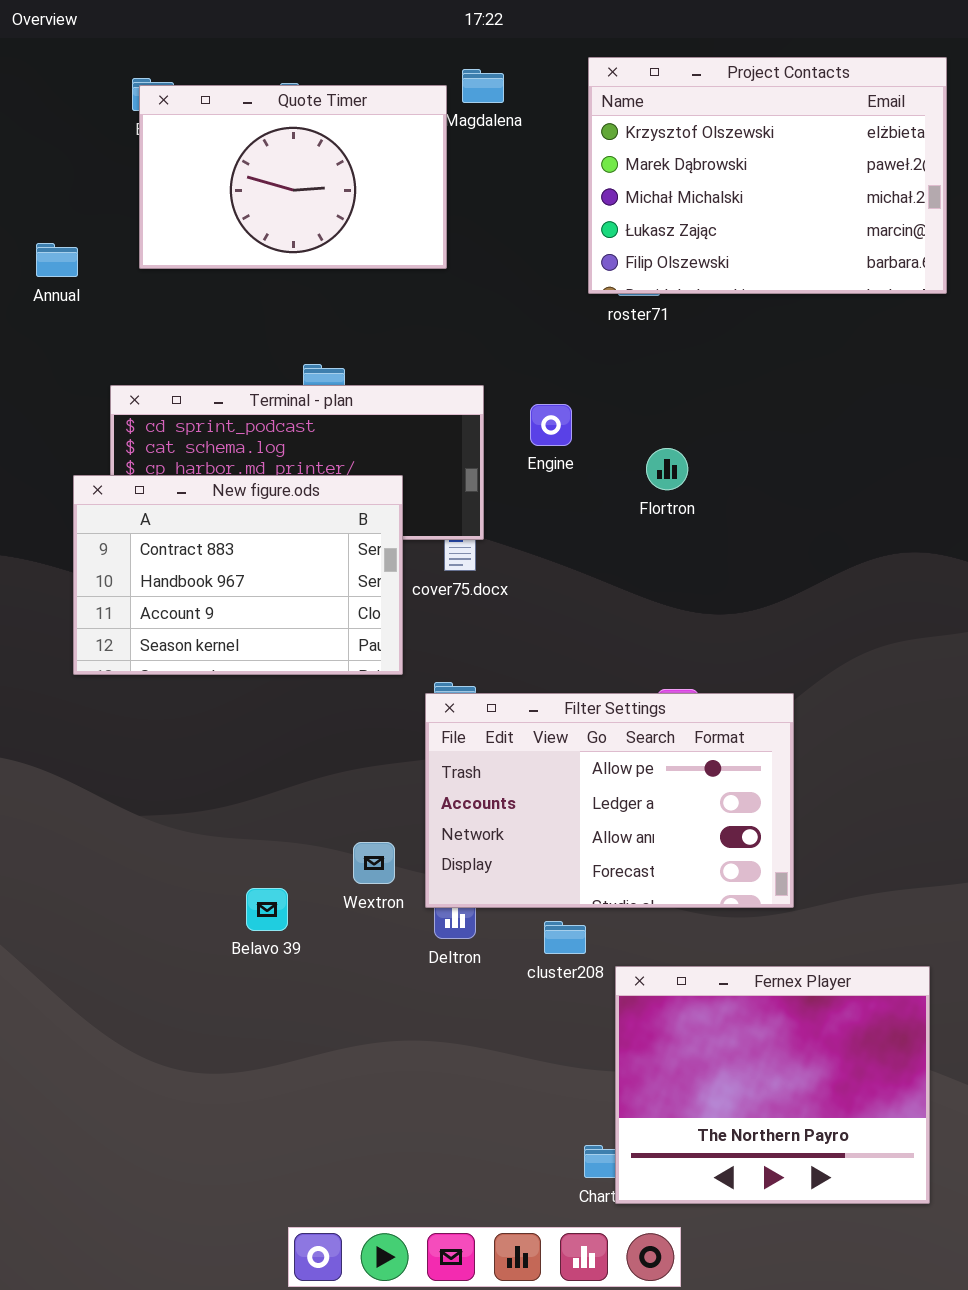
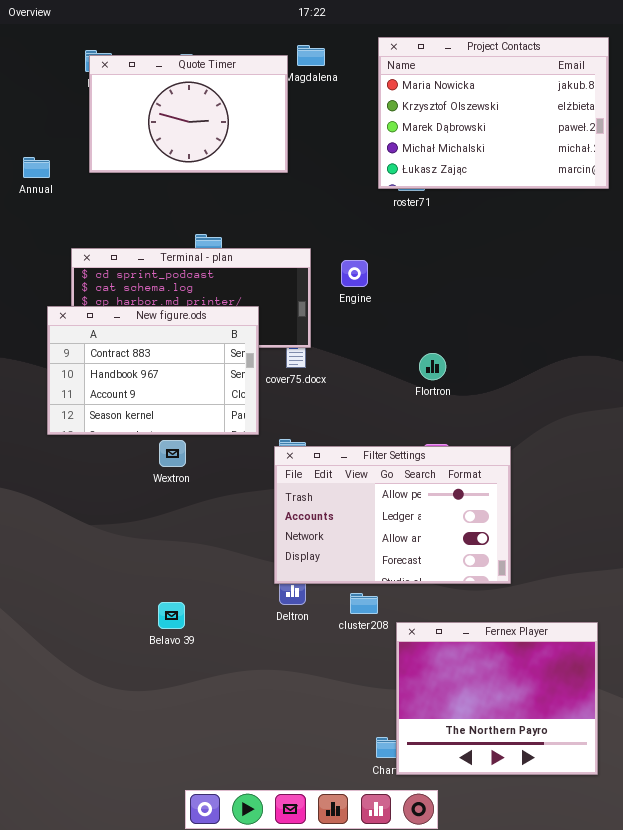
Project Contacts: [588,57,947,294] -> [378,37,609,189], scrolled up 1 row
Flortron: [646,448,688,490] -> [419,353,446,380], moved
Wextron: [353,842,395,884] -> [159,440,186,467], moved
Belavo 39: [246,888,288,931] -> [158,602,185,629], moved

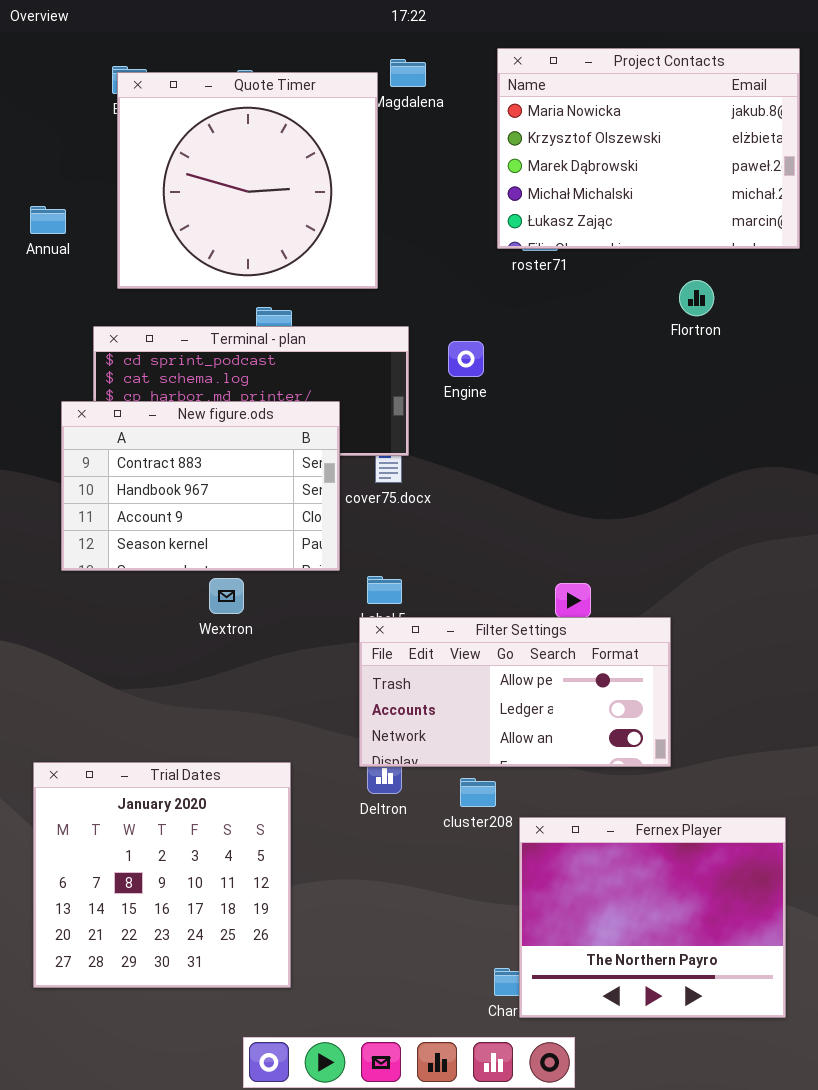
Quote Timer: [89,55,288,173] -> [117,72,378,289], resized
Flortron: [419,353,446,380] -> [679,280,714,316], moved
Filter Settings: [274,446,511,584] -> [359,617,671,767], resized
Trial Dates: none -> [33,762,291,988], opened

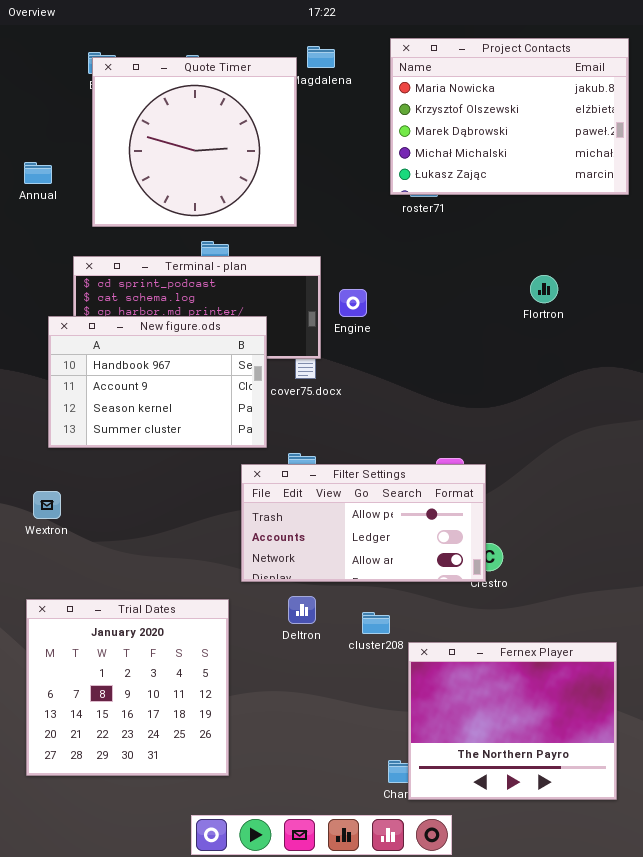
Flortron: [679,280,714,316] -> [530,275,558,303], moved
Engine: [448,341,484,377] -> [339,289,367,317], moved
New figure.ods: [61,401,340,571] -> [48,316,267,448], scrolled down 1 row
Wextron: [209,578,244,614] -> [33,491,61,519], moved
Filter Settings: [359,617,671,767] -> [241,464,486,582], moved

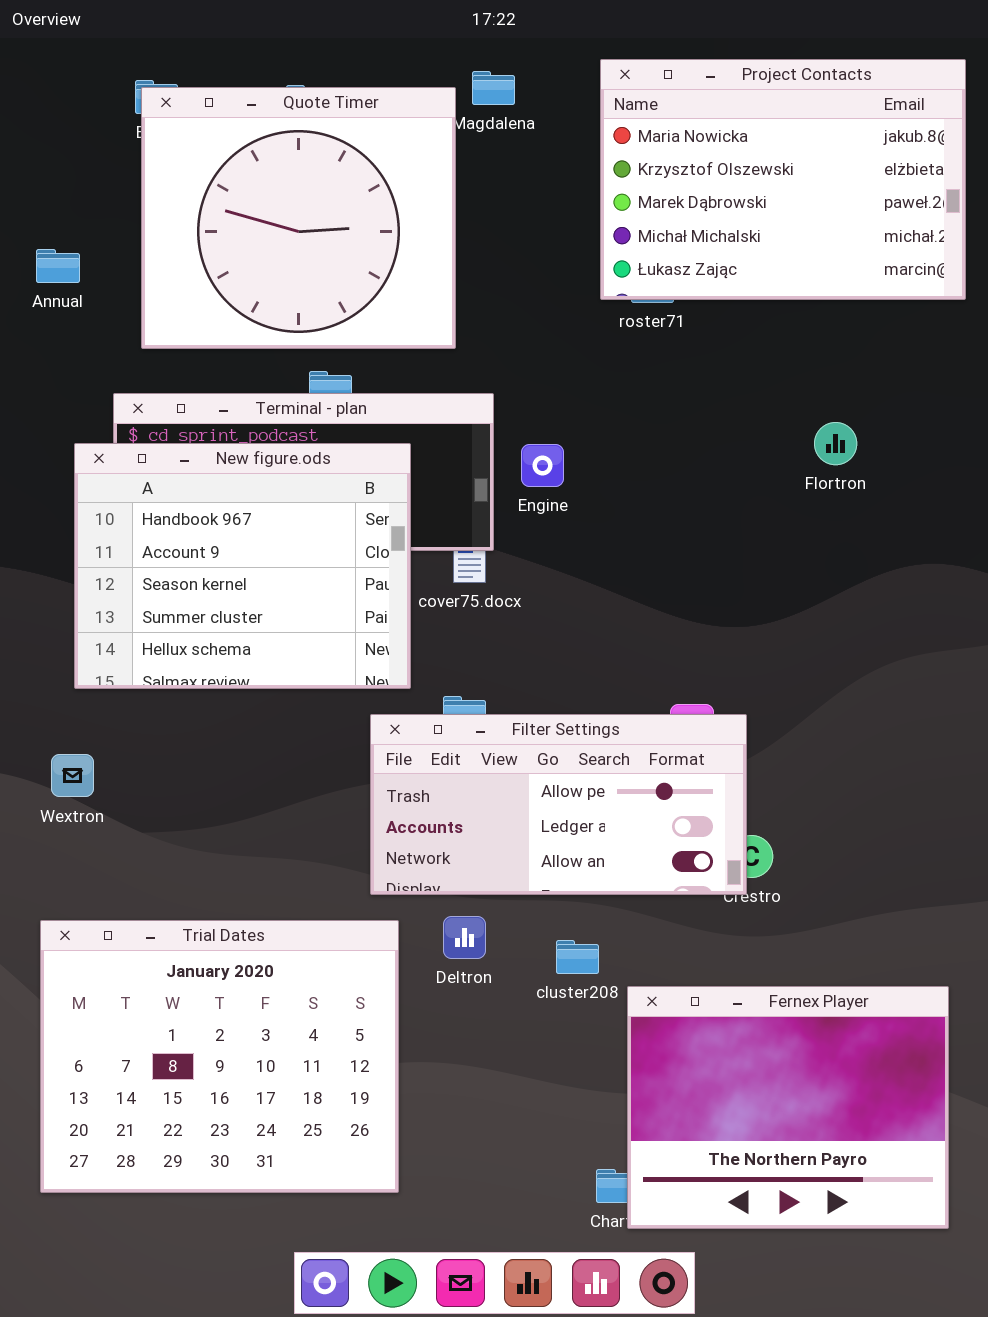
New figure.ods: [48,316,267,448] -> [74,443,411,689], resized
Trial Dates: [26,599,229,776] -> [40,920,399,1193], resized

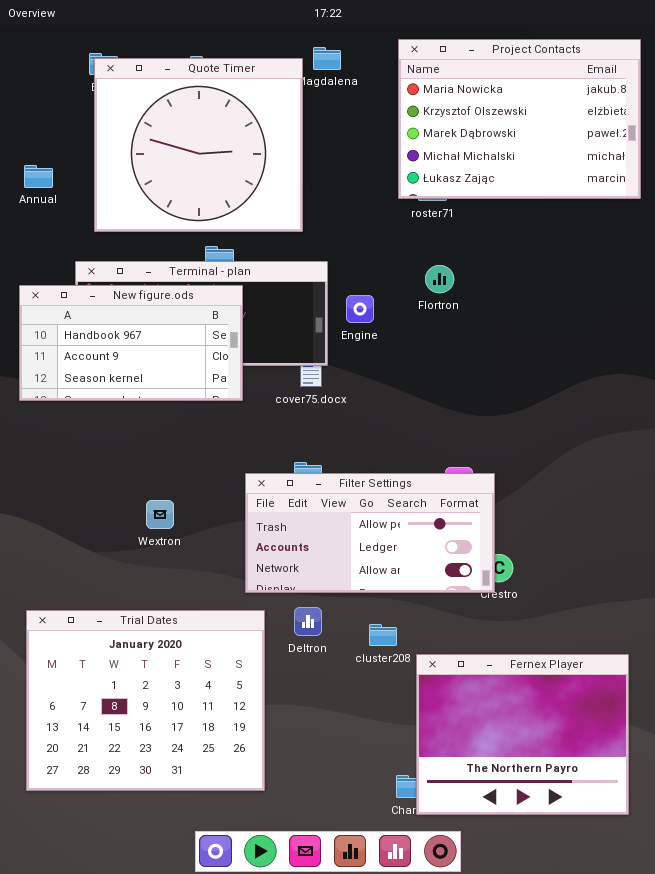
Flortron: [814,422,857,465] -> [425,265,454,293], moved
New figure.ods: [74,443,411,689] -> [19,285,243,401], moved, resized
Wextron: [51,754,94,797] -> [146,500,174,529], moved

